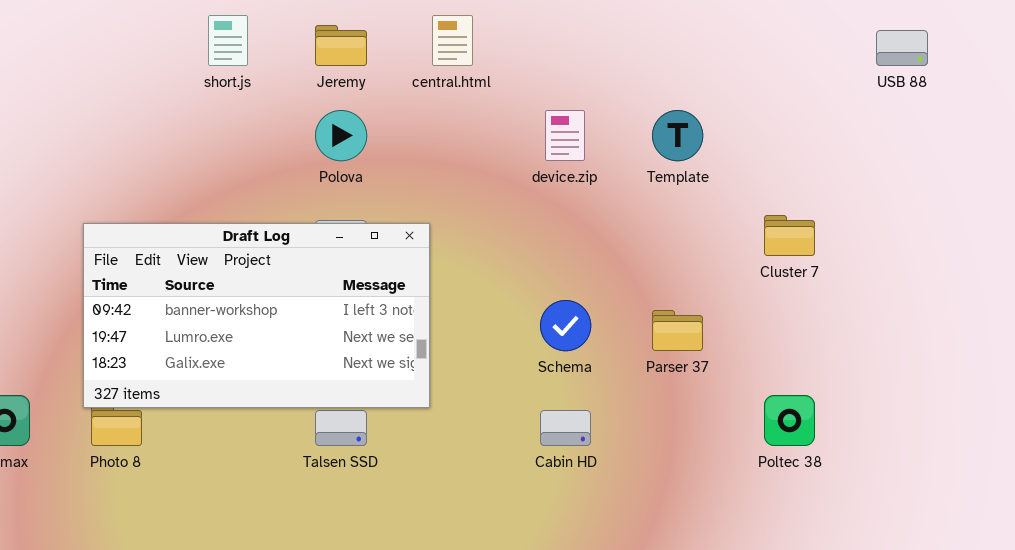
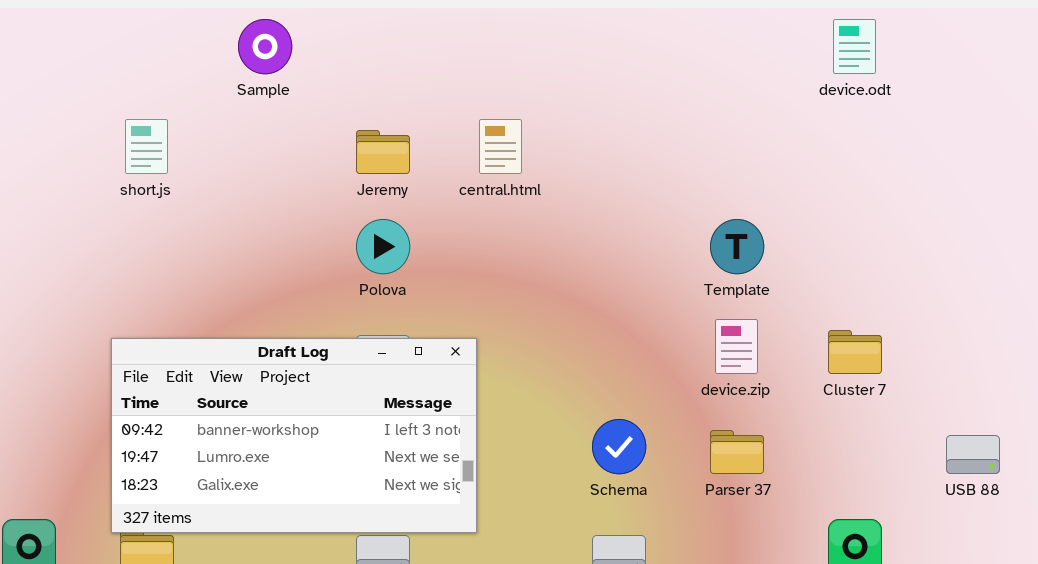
short.js: [208,15,248,66] -> [125,119,168,174], moved
USB 88: [876,30,928,66] -> [946,435,1000,474], moved
device.zip: [545,110,585,161] -> [715,319,758,374], moved

